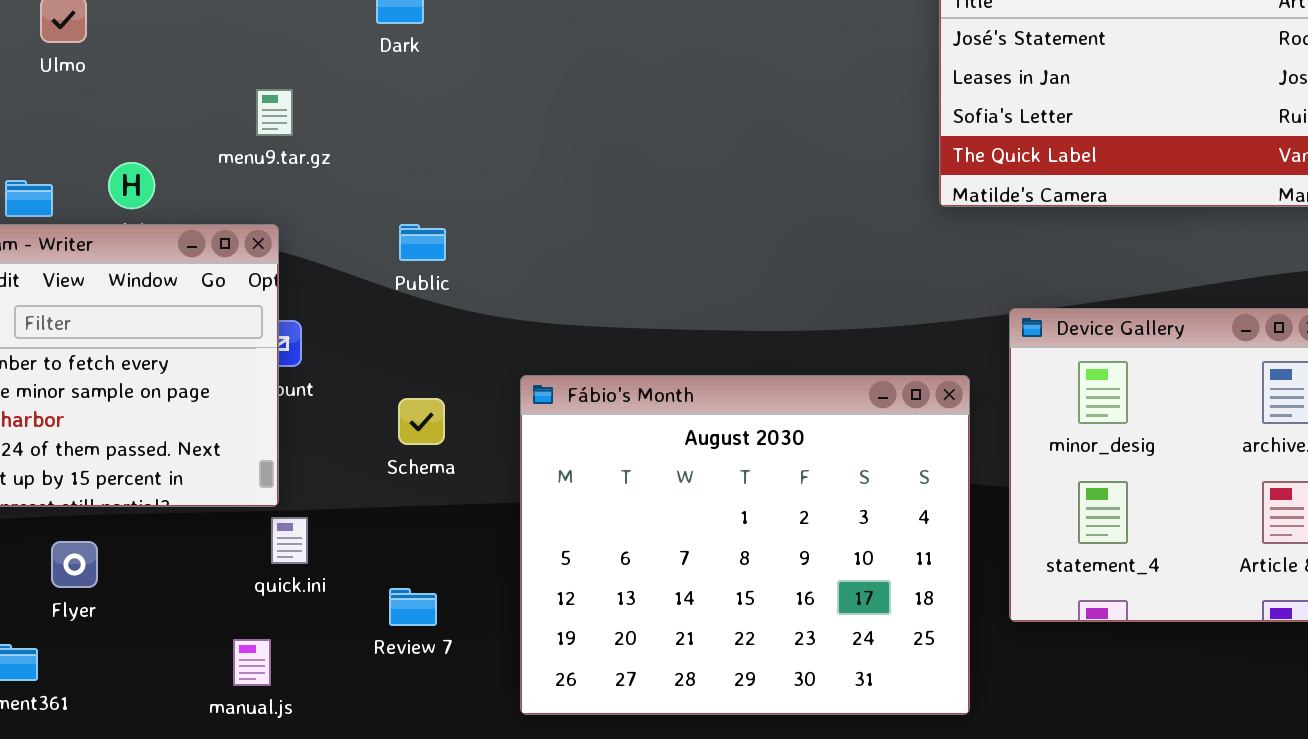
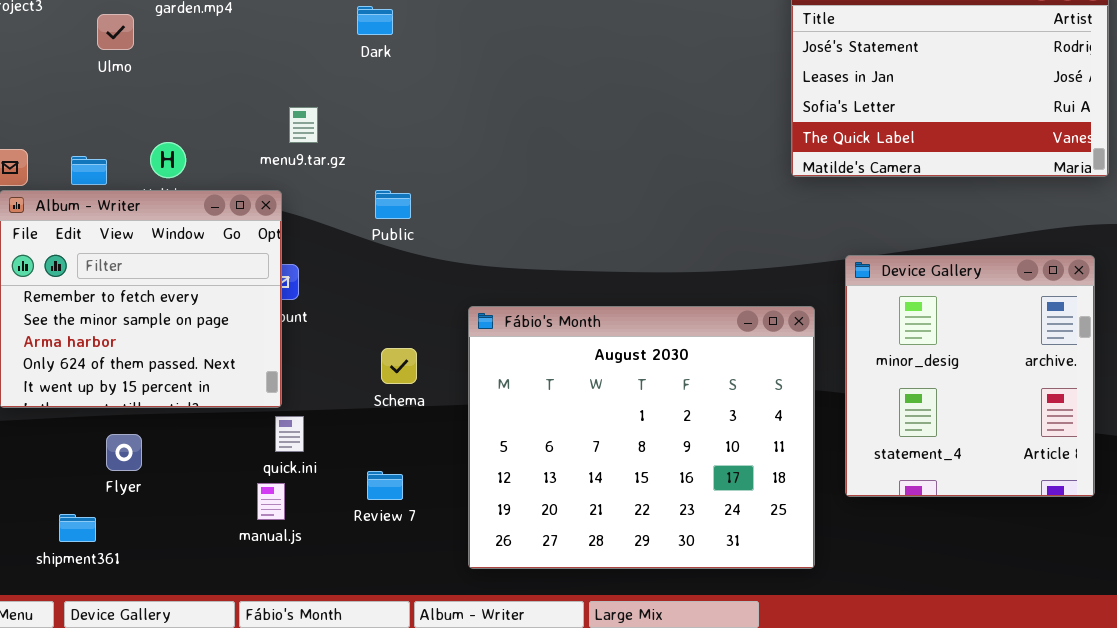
menu9.tar.gz: [256,89,293,136] -> [289,107,318,143], moved
Schema: [398,398,445,445] -> [381,348,417,384], moved
manual.js: [233,639,271,686] -> [257,483,285,520], moved

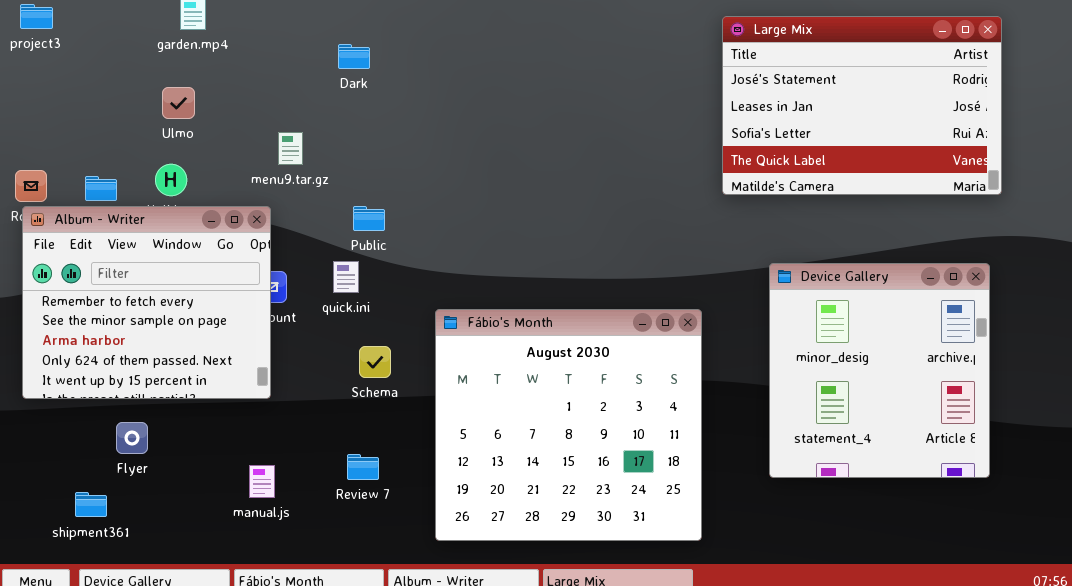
Ulmo: [97,14,134,50] -> [162,87,195,119], moved
Fábio's Month: [468,306,815,569] -> [435,309,702,541], resized
quick.ini: [275,416,304,452] -> [333,261,359,293], moved

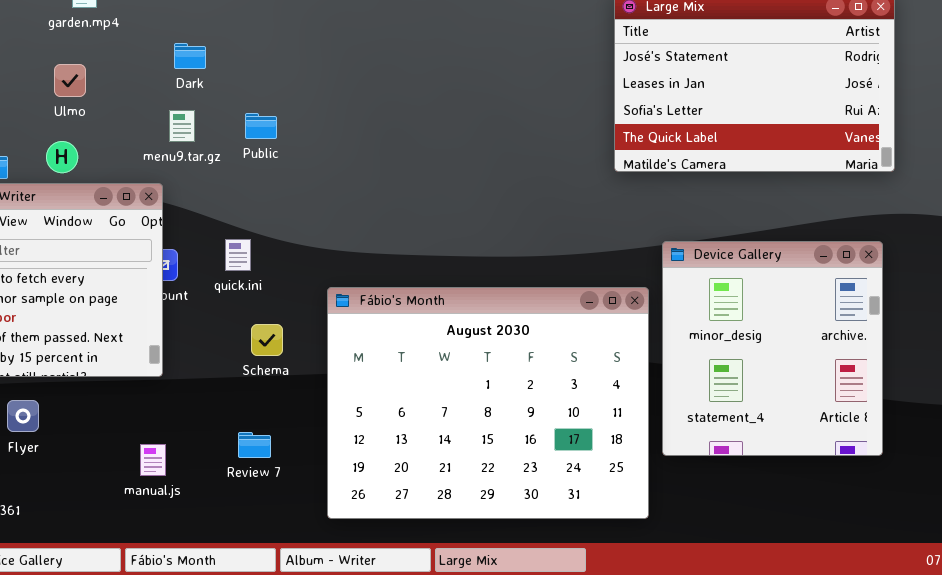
Dark: [338,44,370,69] -> [174,43,206,69], moved
Public: [353,206,385,231] -> [245,113,277,139], moved
Fábio's Month: [435,309,702,541] -> [327,287,649,519], resized

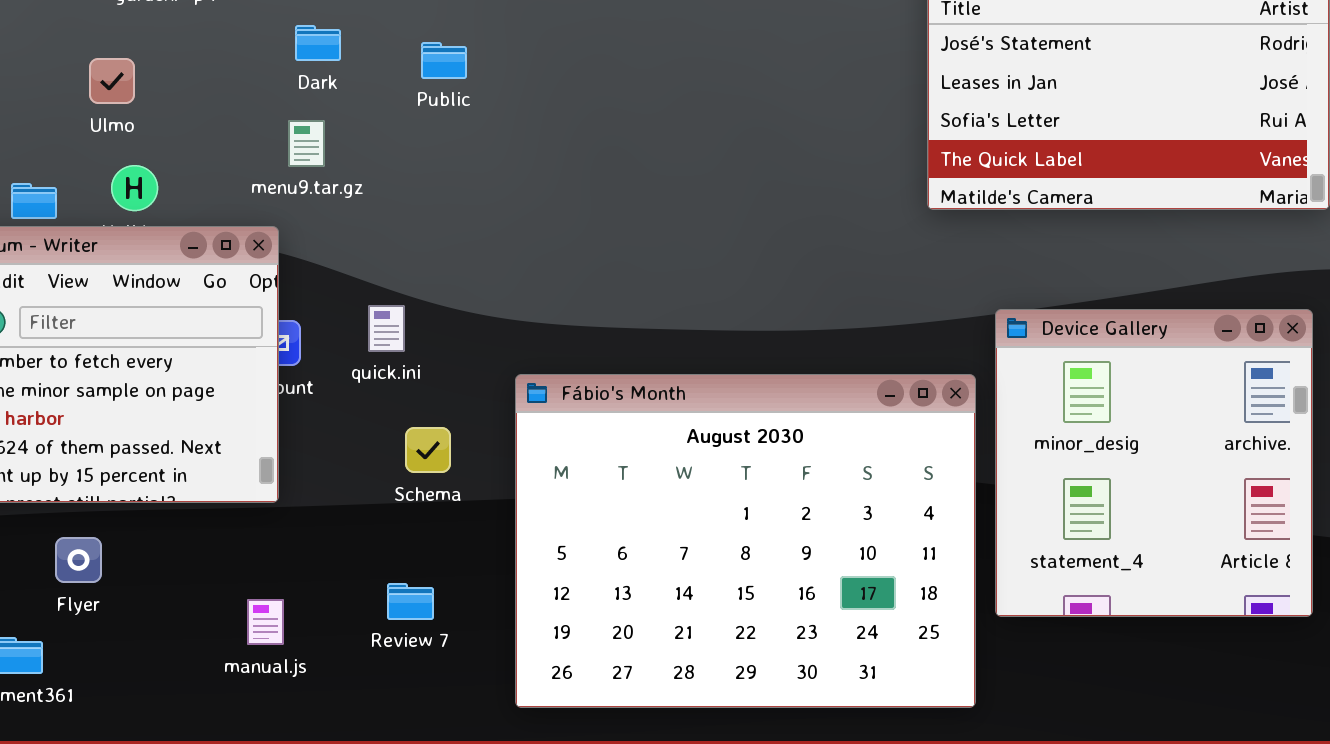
Ulmo: [54,64,86,97] -> [89,58,135,104], moved
Public: [245,113,277,139] -> [421,42,467,79], moved

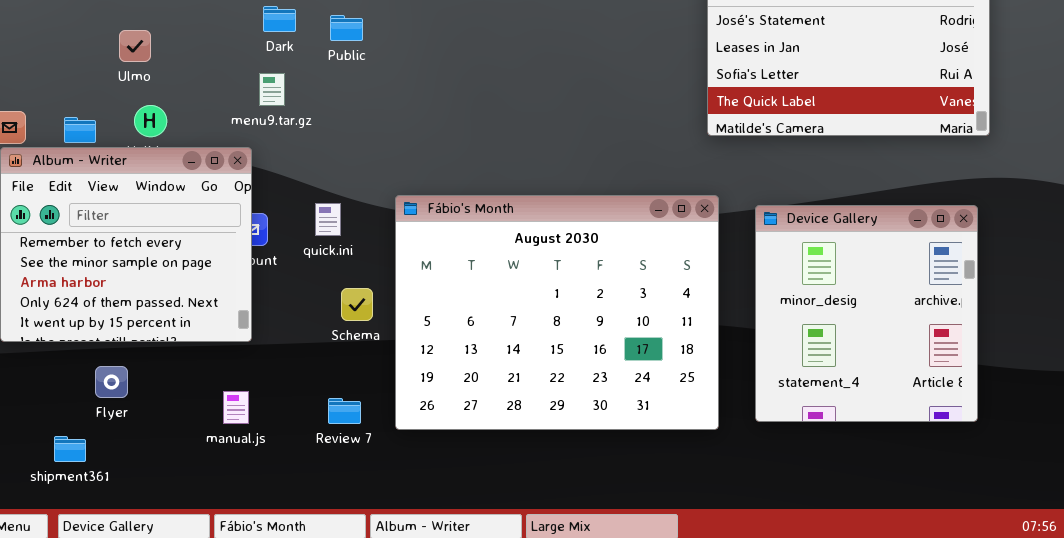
Public: [421,42,467,79] -> [330,15,363,41], moved
Fábio's Month: [515,374,976,708] -> [395,195,719,430], moved
manual.js: [247,599,284,645] -> [223,391,249,424], moved

